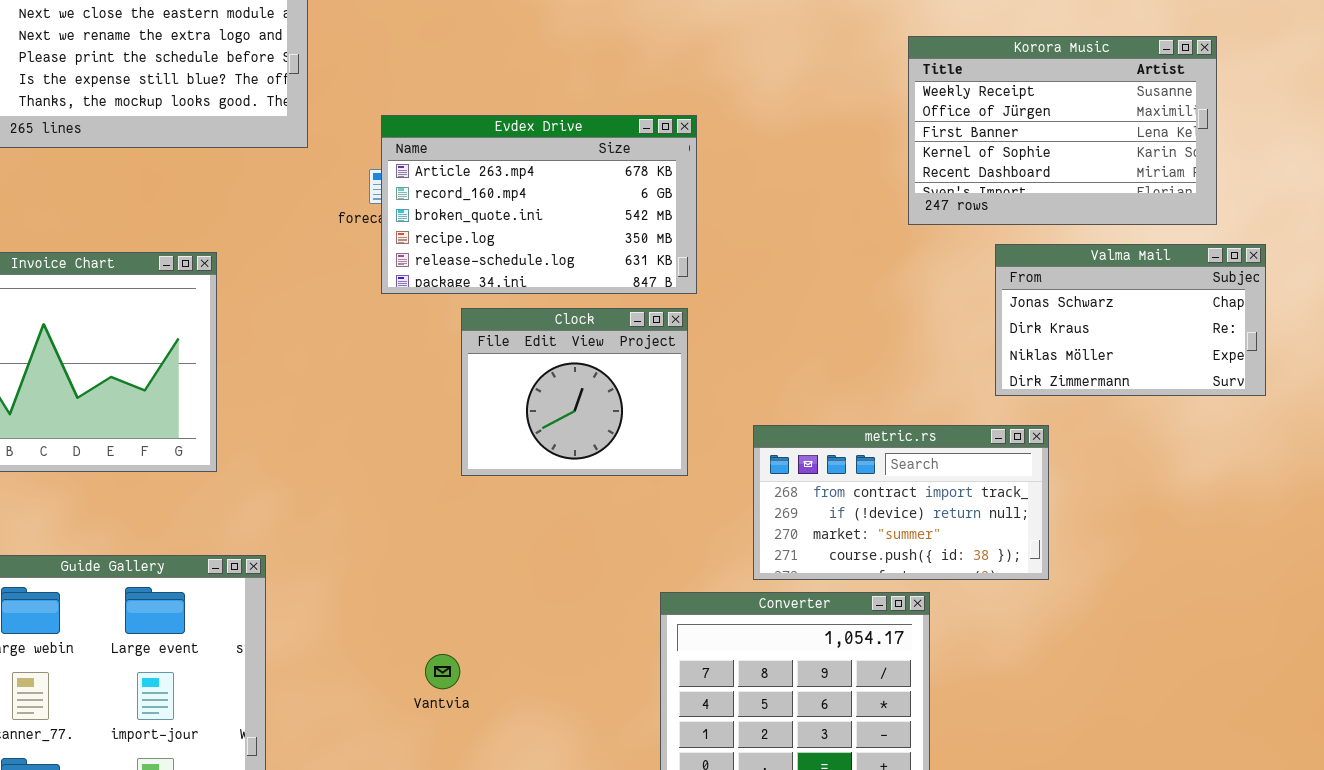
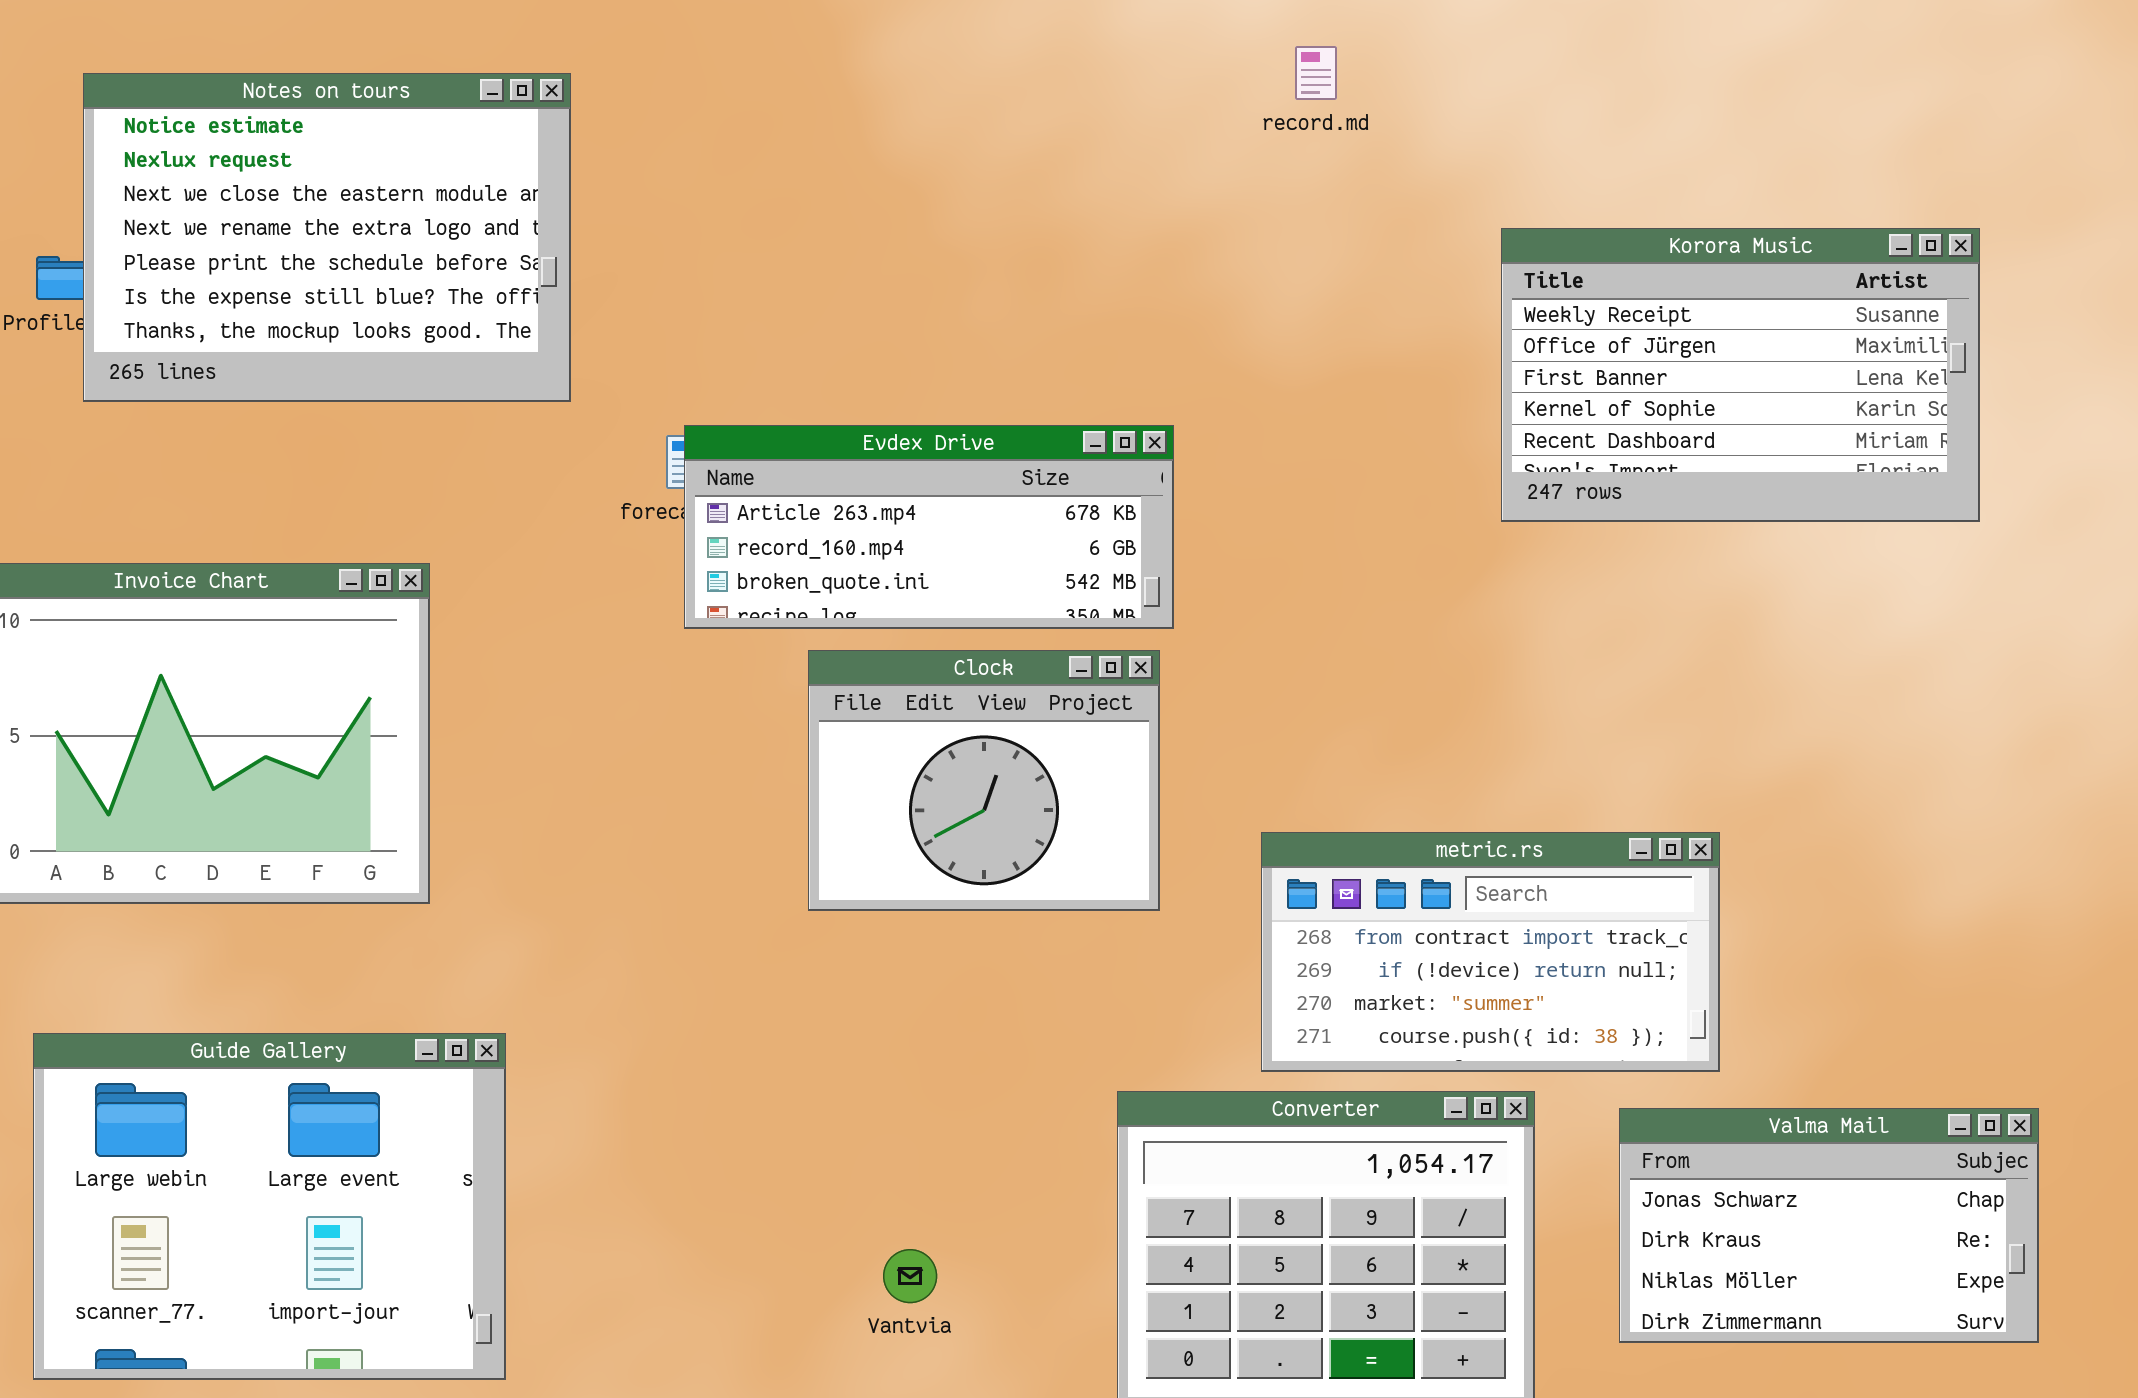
Evdex Drive: [381,115,697,294] -> [684,425,1174,629], resized
Valma Mail: [995,244,1266,396] -> [1619,1108,2039,1343], moved
Vantvia: [425,654,460,689] -> [883,1249,937,1303], moved

